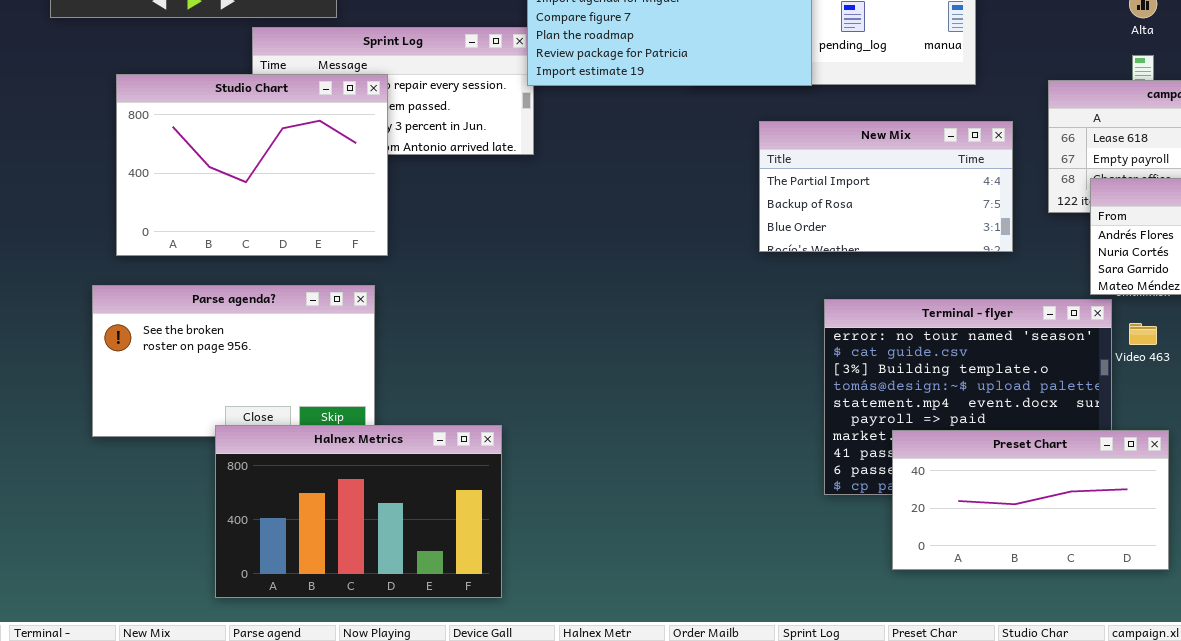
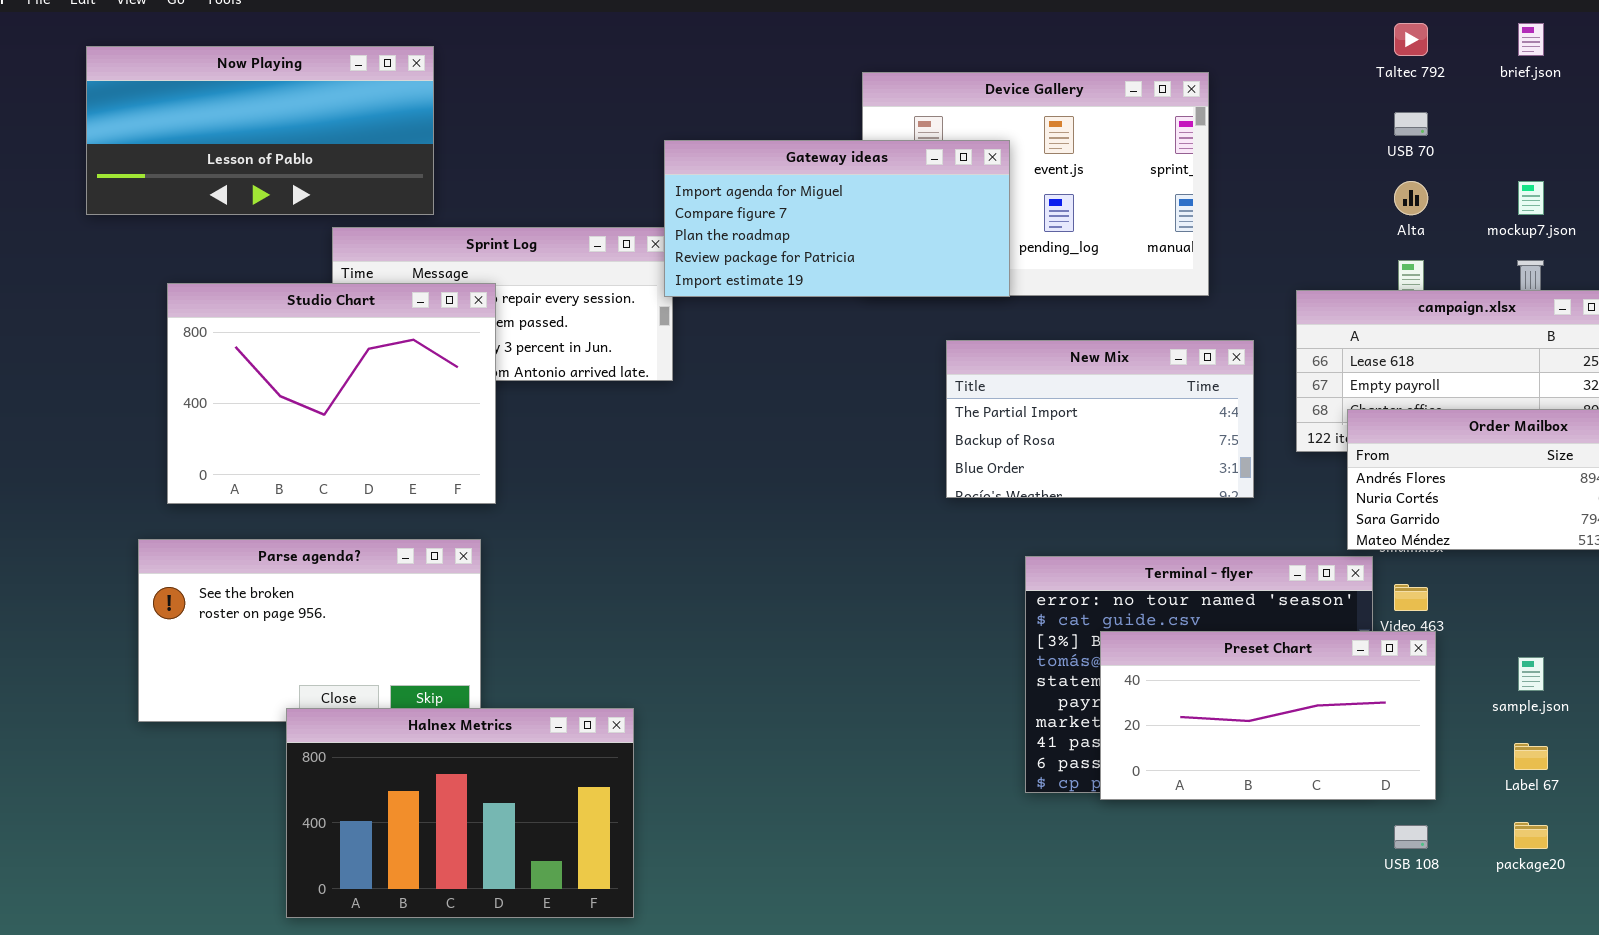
Preset Chart: [892,430,1169,570] -> [1100,631,1436,800], moved

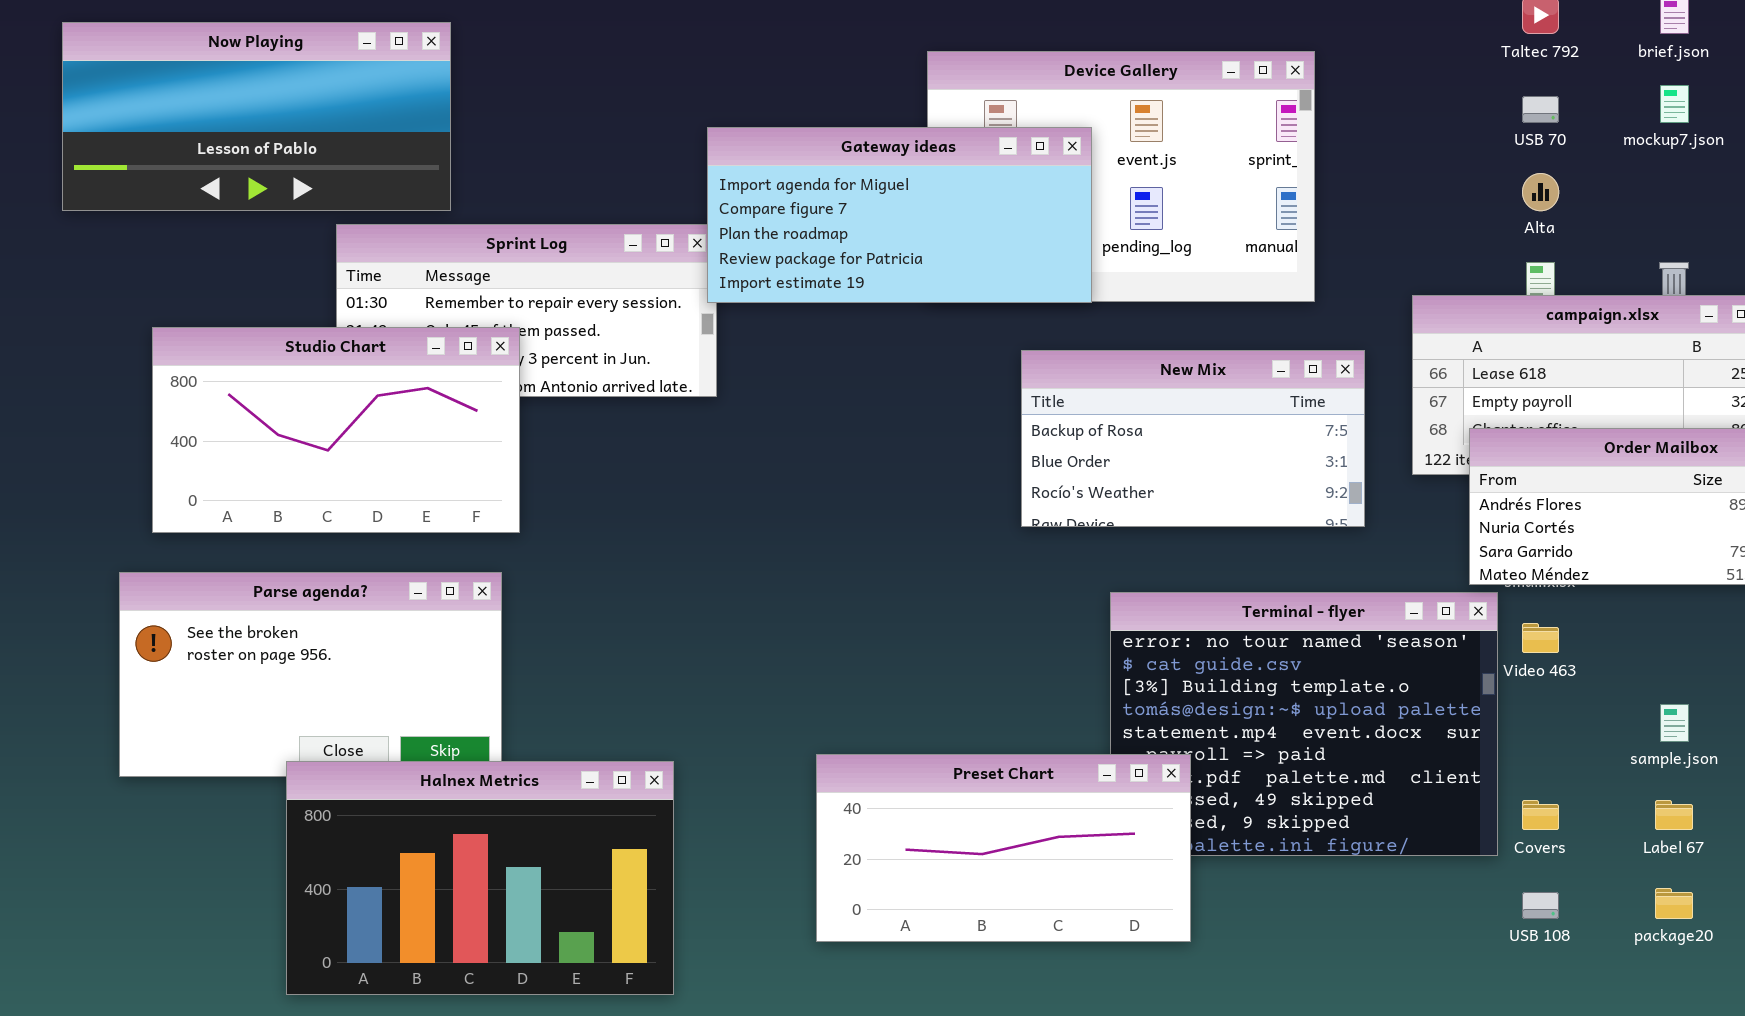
mockup7.json: [1518,181,1544,215] -> [1660,85,1689,123], moved
Studio Chart: [167,283,496,504] -> [152,327,520,533], resized
New Mix: [946,340,1254,498] -> [1021,350,1365,527], scrolled down 1 row
Preset Chart: [1100,631,1436,800] -> [816,754,1191,942], moved

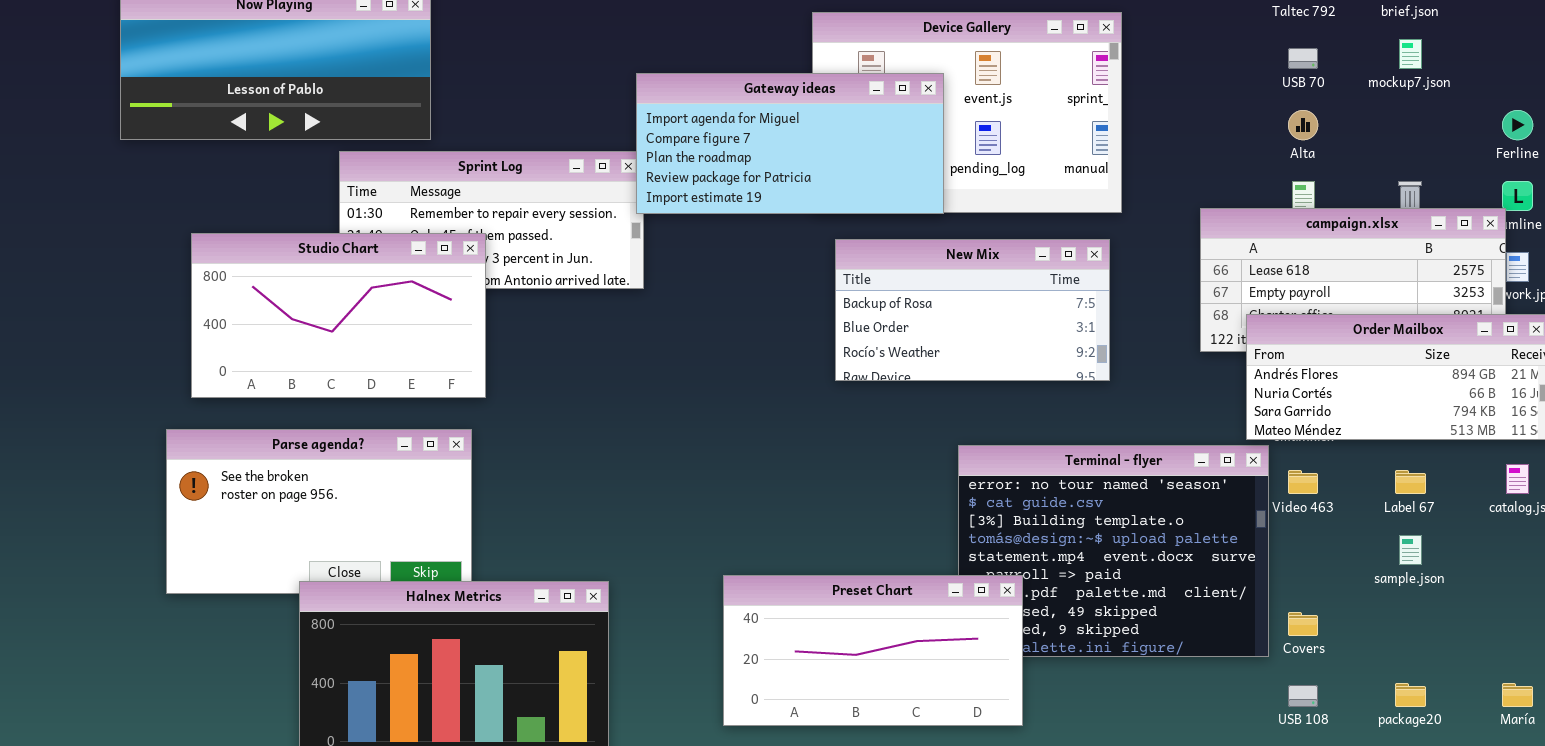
New Mix: [1021,350,1365,527] -> [835,239,1110,381], moved
Label 67: [1655,800,1693,830] -> [1395,470,1426,494], moved

